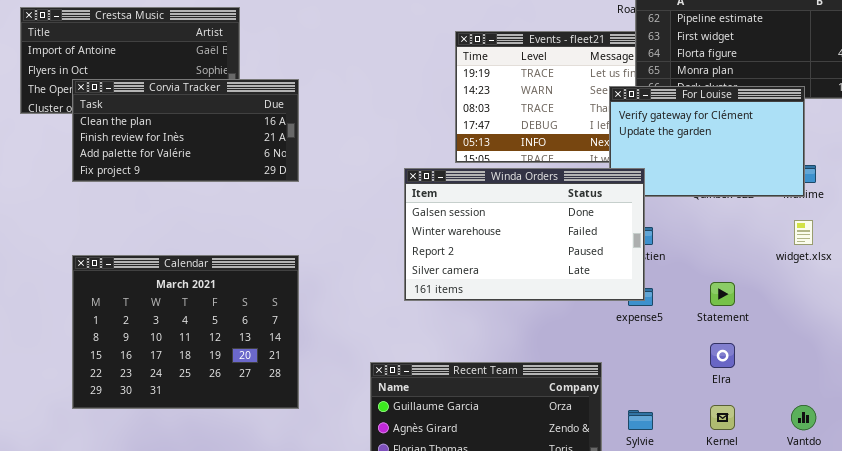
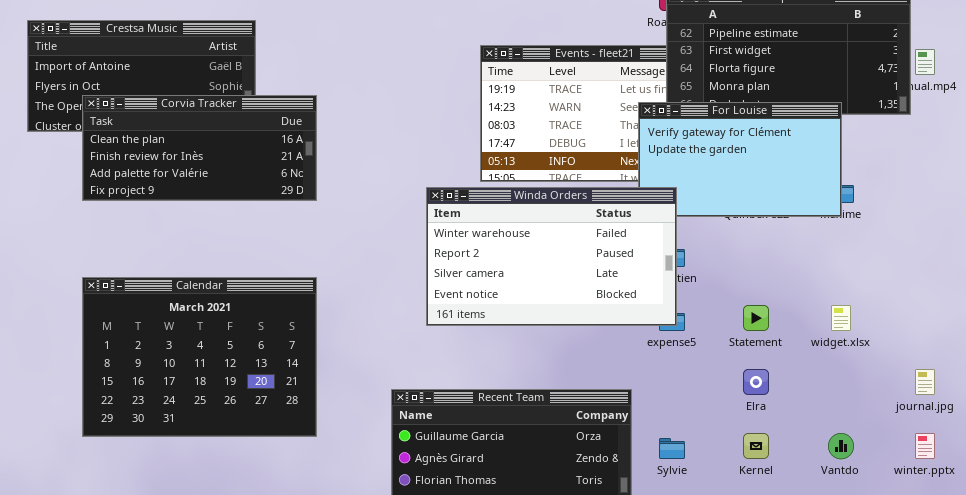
Winda Orders: [404,168,645,301] -> [426,187,677,326], scrolled down 1 row
widget.xlsx: [794,220,813,245] -> [831,305,851,331], moved

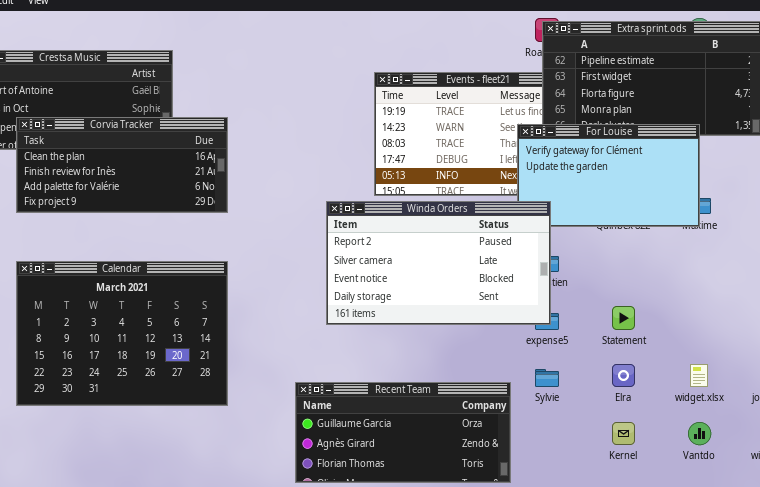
Winda Orders: [426,187,677,326] -> [326,201,551,325], scrolled down 1 row
Calendar: [82,277,317,437] -> [16,261,228,406], moved
widget.xlsx: [831,305,851,331] -> [690,364,708,387], moved
Sylvie: [659,438,685,459] -> [535,369,559,387], moved

